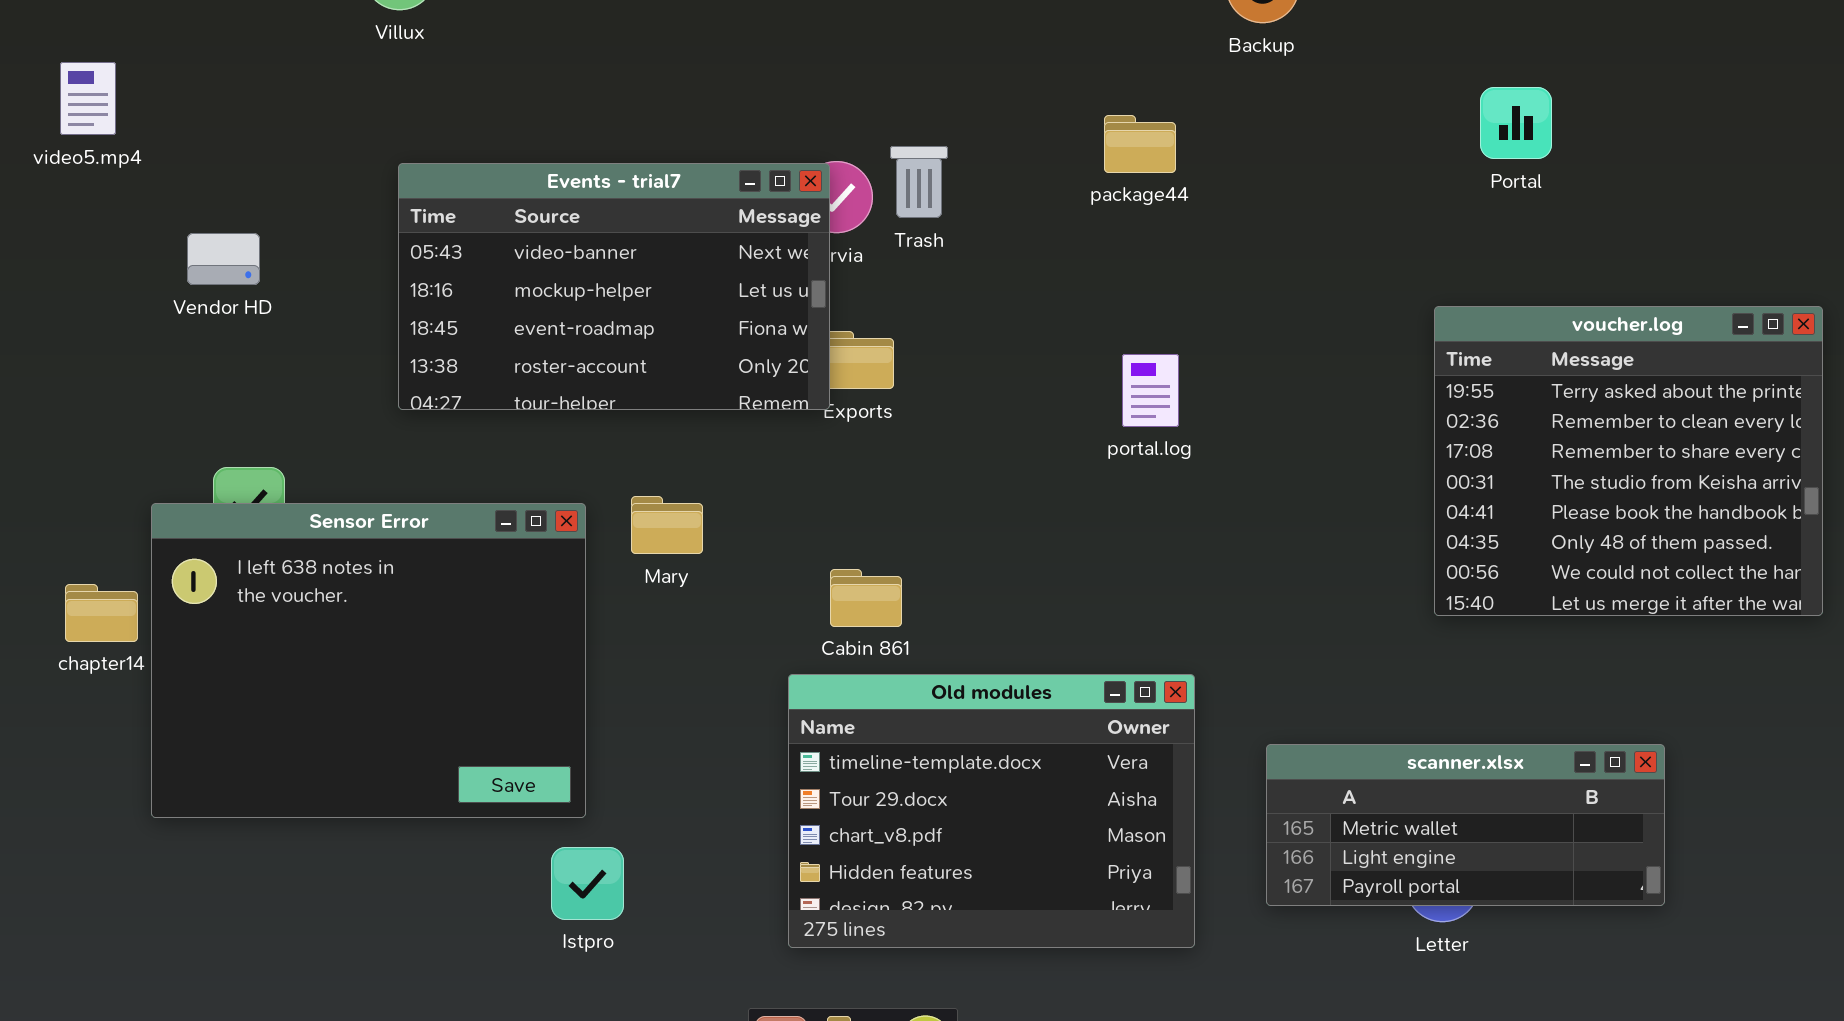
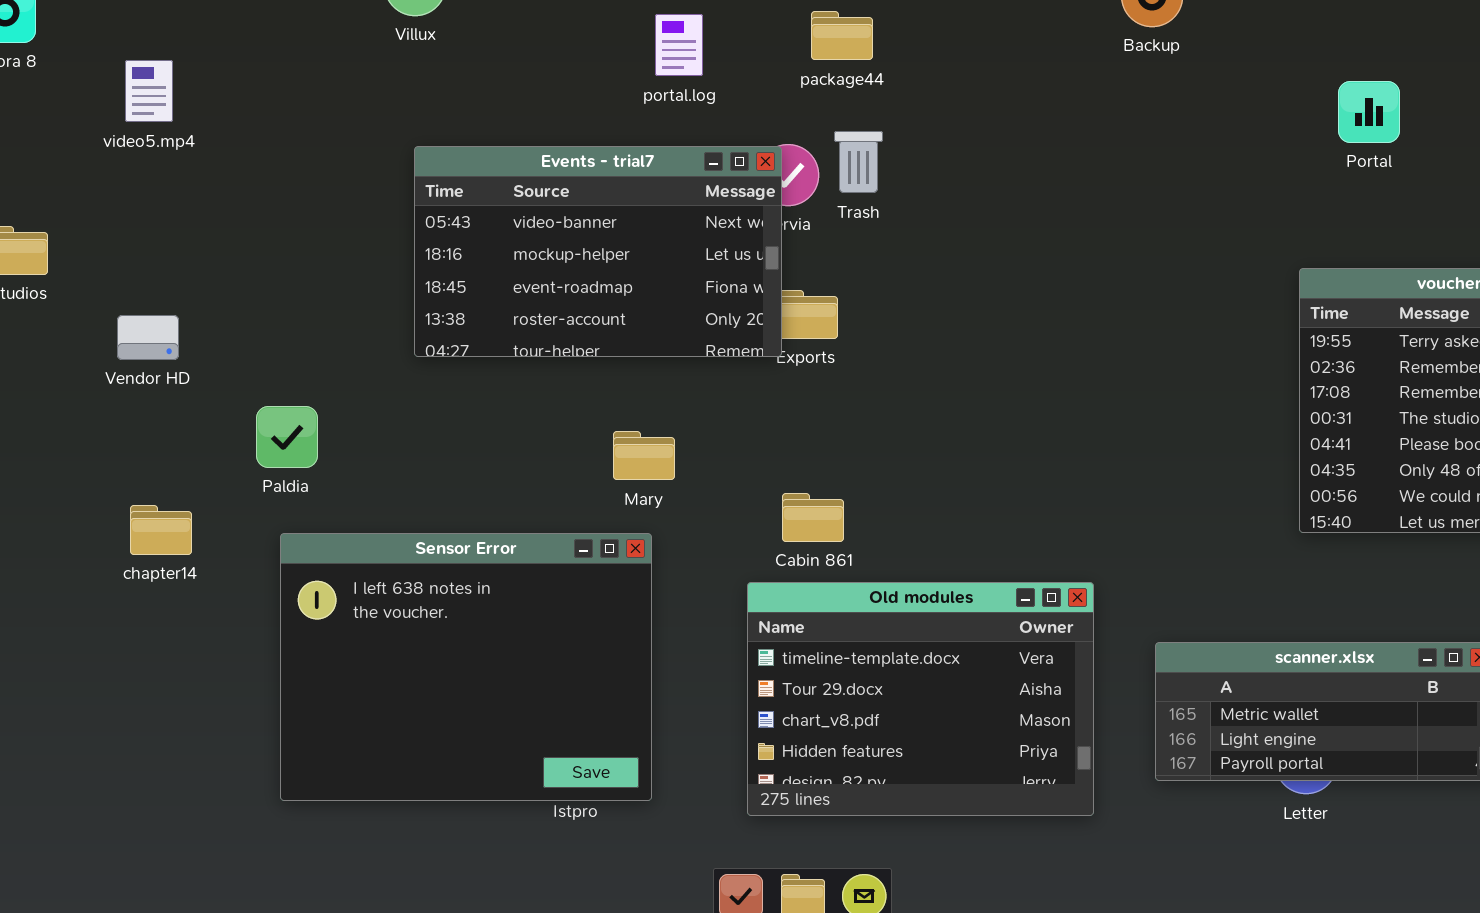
package44: [1104,115,1176,173] -> [811,11,873,60], moved
Vendor HD: [187,233,260,285] -> [117,315,179,360], moved
portal.log: [1122,354,1179,427] -> [655,14,703,76], moved
Sensor Error: [151,503,586,818] -> [280,533,652,801], moved

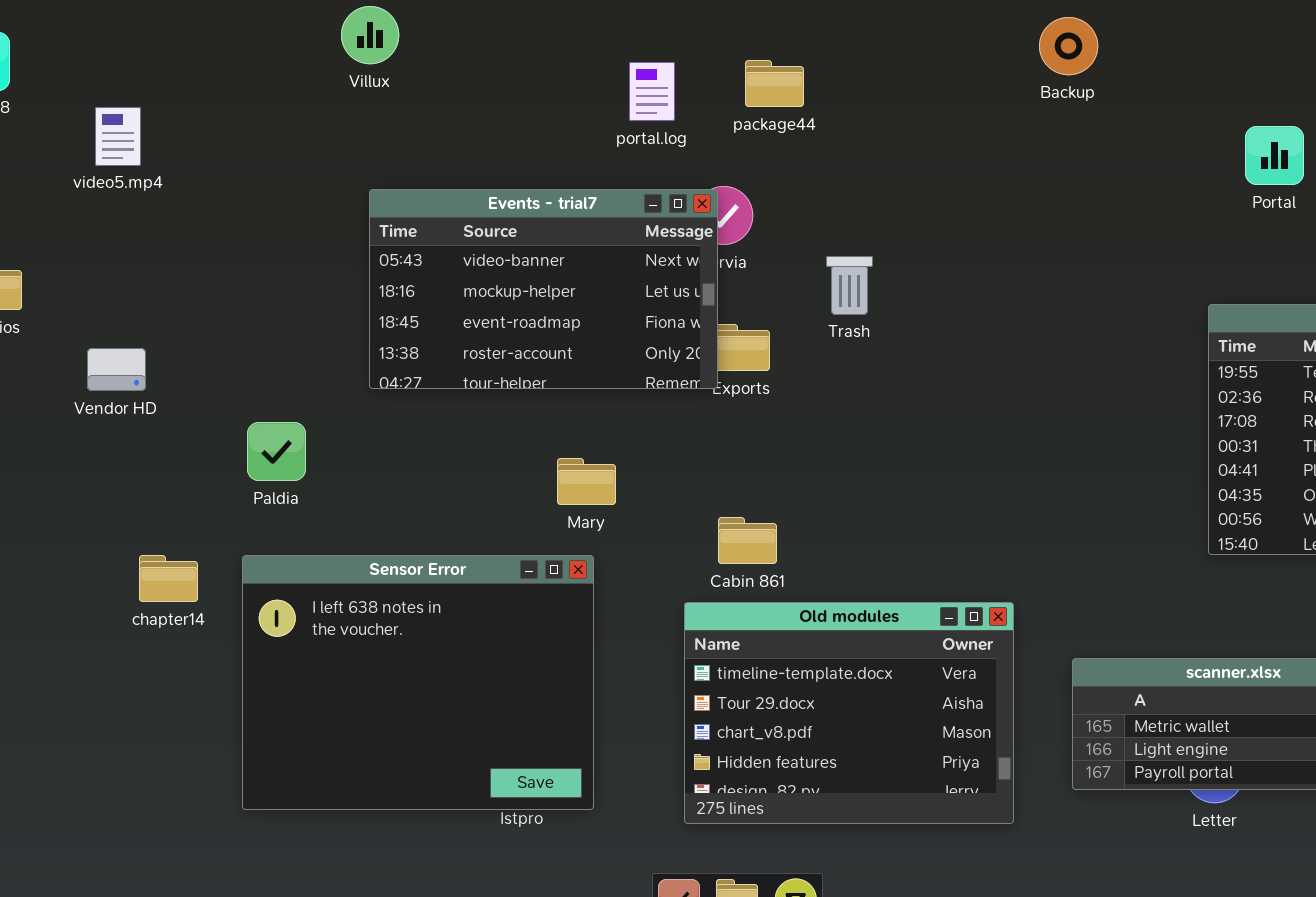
portal.log: [655,14,703,76] -> [629,62,675,121], moved
Trash: [834,131,883,193] -> [826,256,873,315], moved
Paldia: [256,406,318,468] -> [247,422,306,481], moved
chapter14: [130,505,192,555] -> [139,555,198,602], moved

